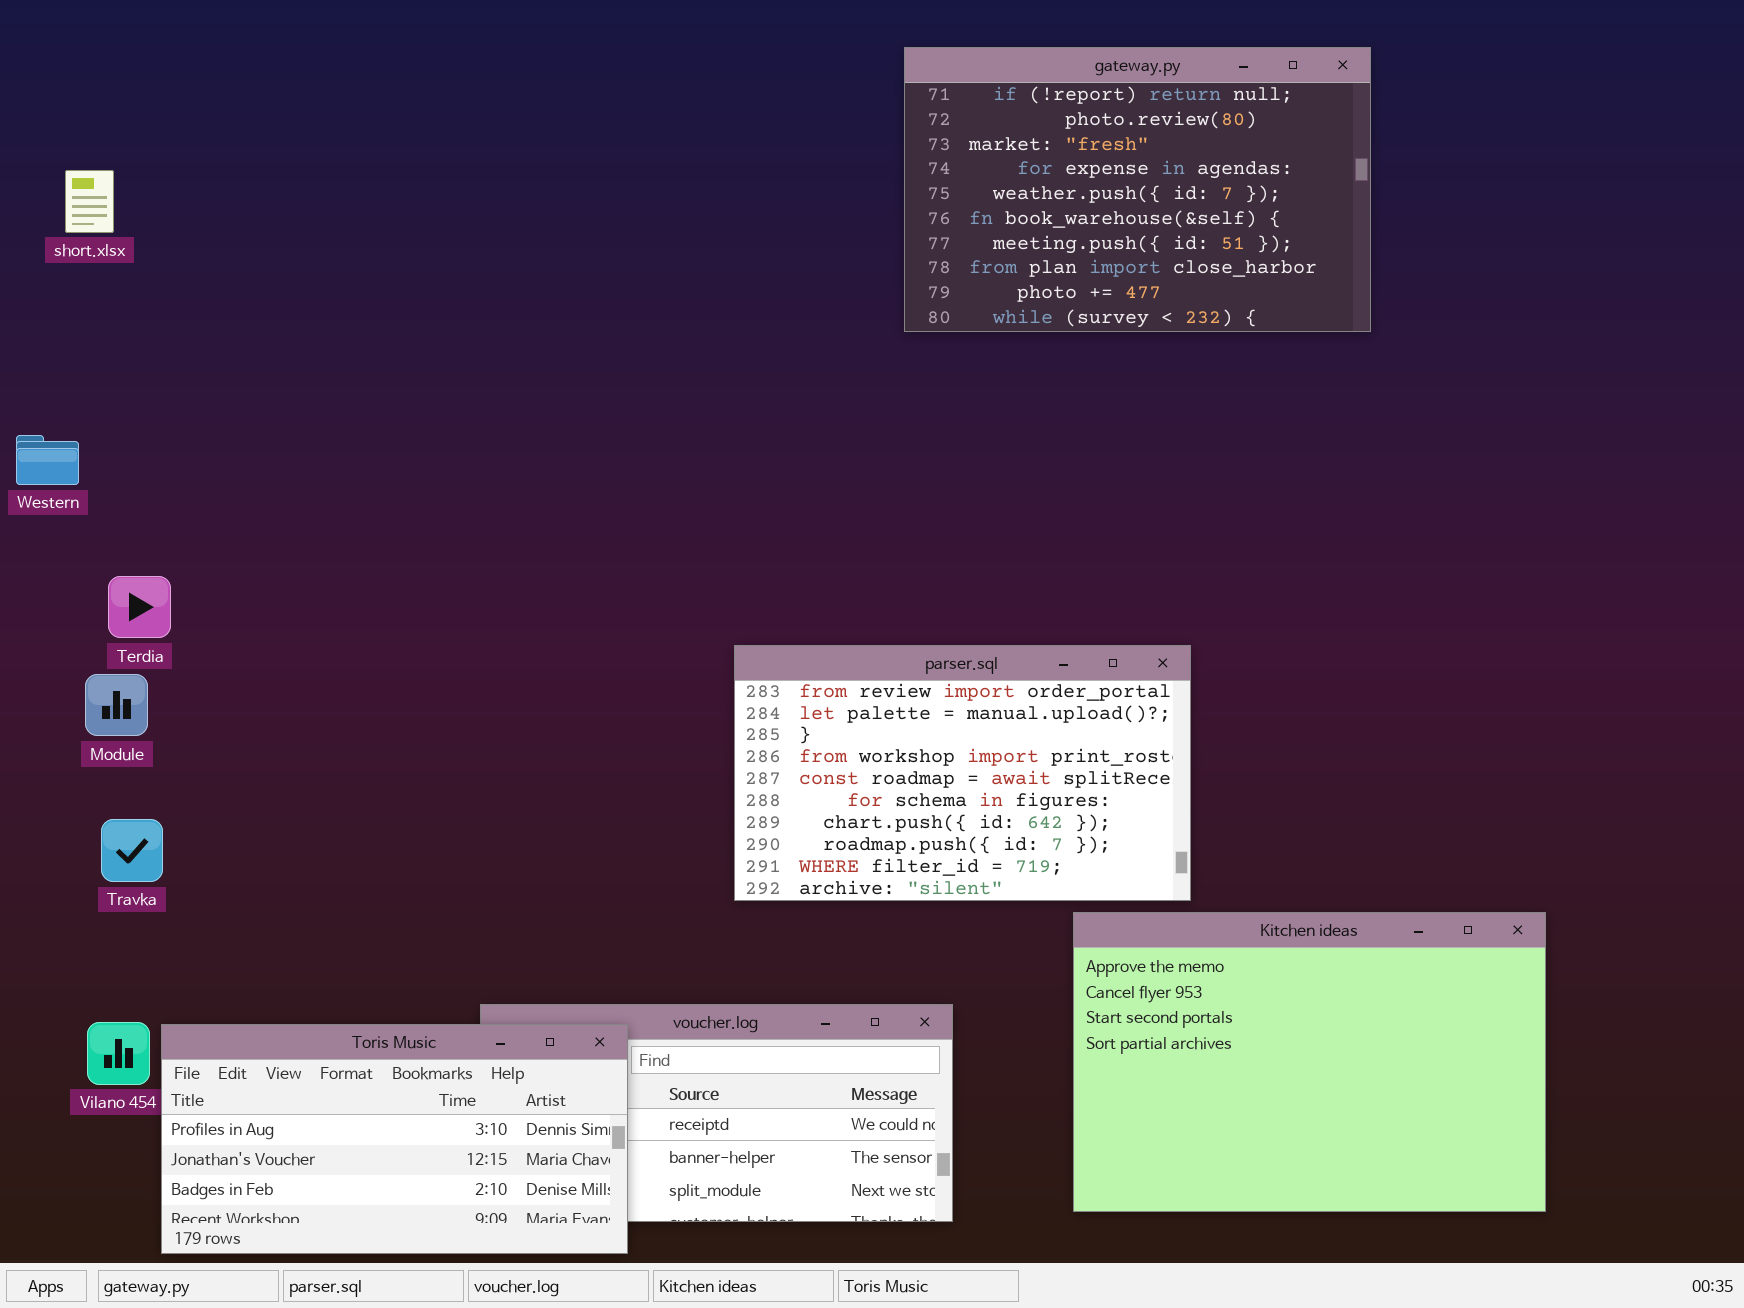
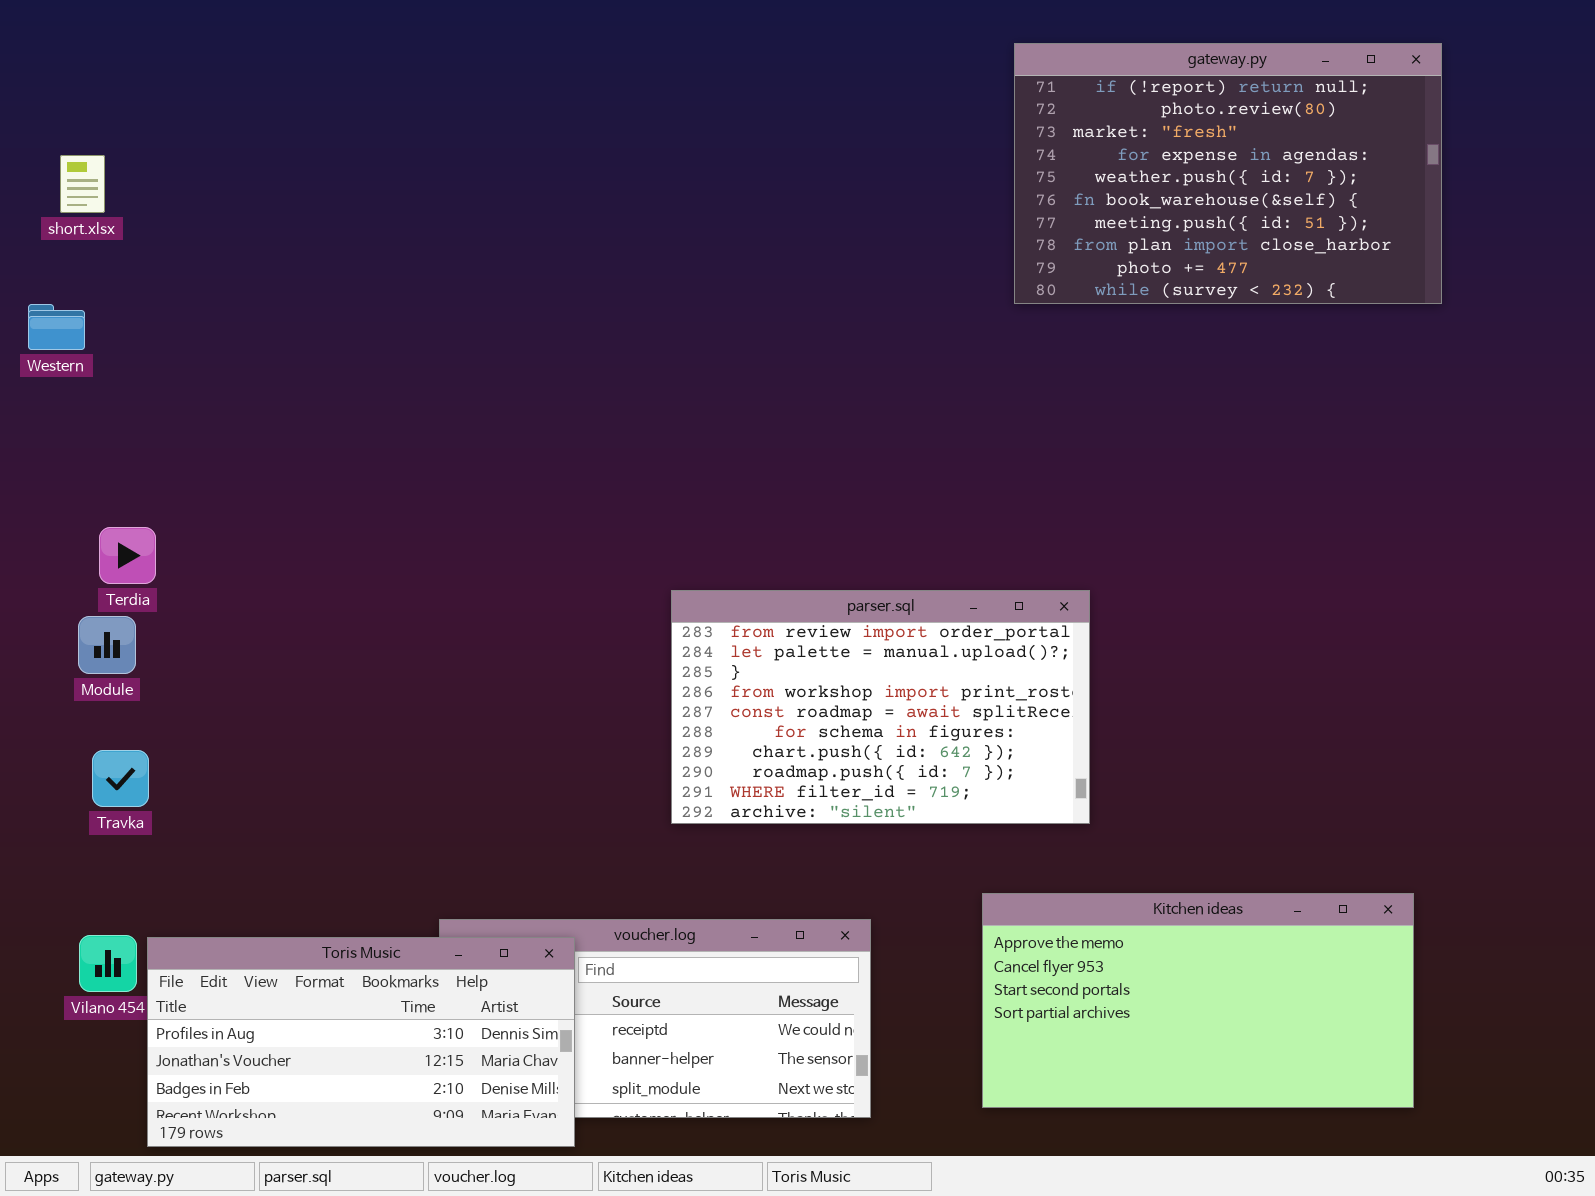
gateway.py: [904,47,1371,332] -> [1014,43,1442,304], moved
Western: [16,435,79,485] -> [28,304,85,350], moved
Kitchen ideas: [1073,912,1546,1212] -> [982,893,1414,1108], resized

